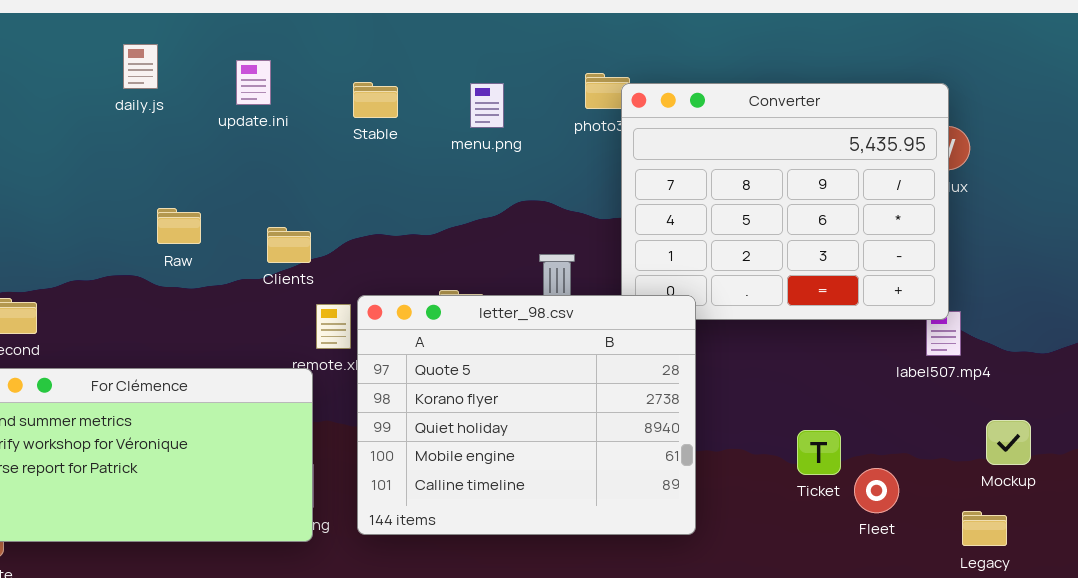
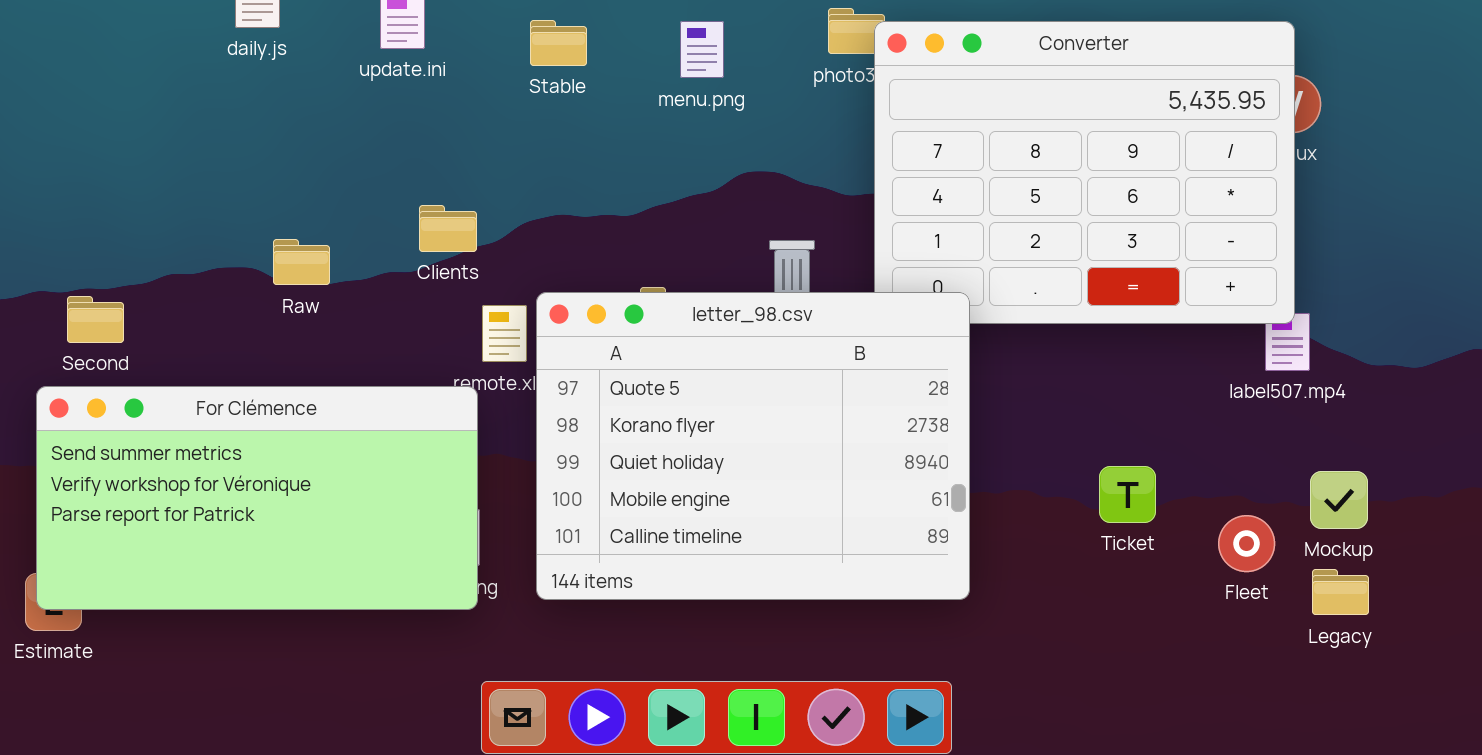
Raw: [157,208,201,244] -> [273,239,330,285], moved
Mockup: [986,420,1031,465] -> [1310,471,1368,529], moved
Fleet: [854,468,899,513] -> [1218,515,1275,572], moved

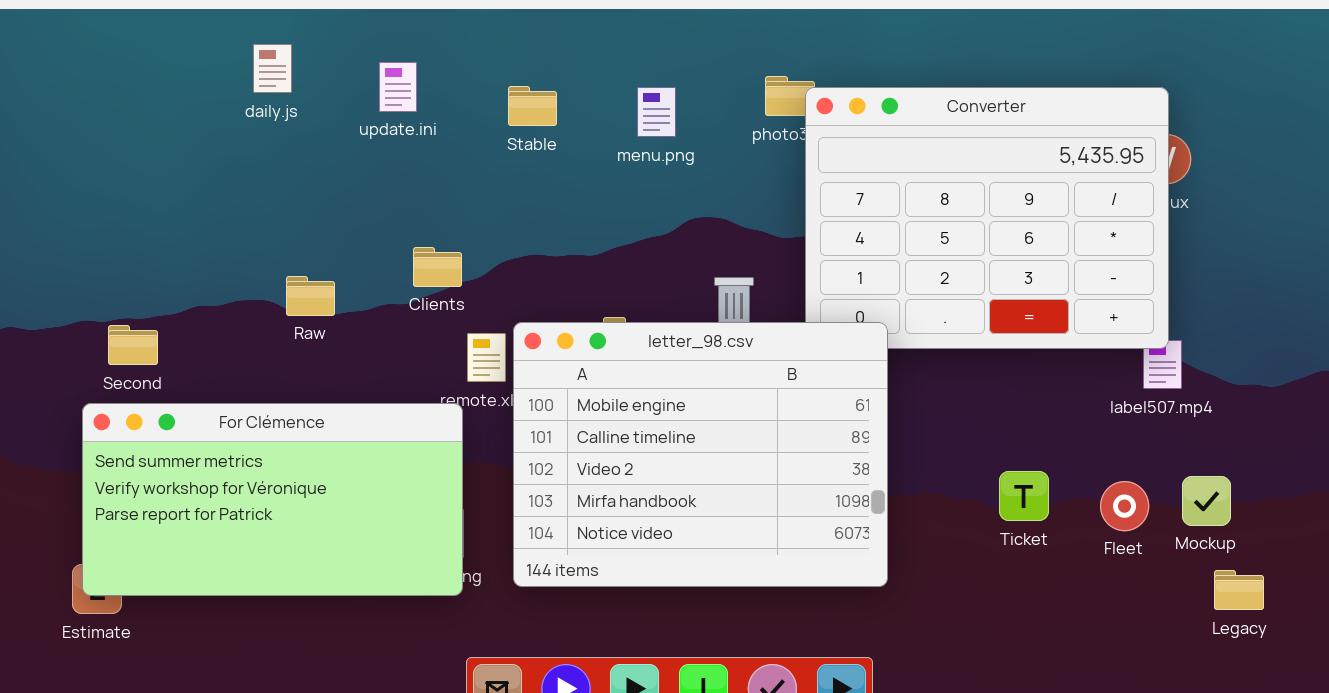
letter_98.csv: [536,292,970,600] -> [513,322,888,587], scrolled down 3 rows
Fleet: [1218,515,1275,572] -> [1100,481,1149,531], moved
Legacy: [1312,569,1369,615] -> [1214,570,1264,610], moved

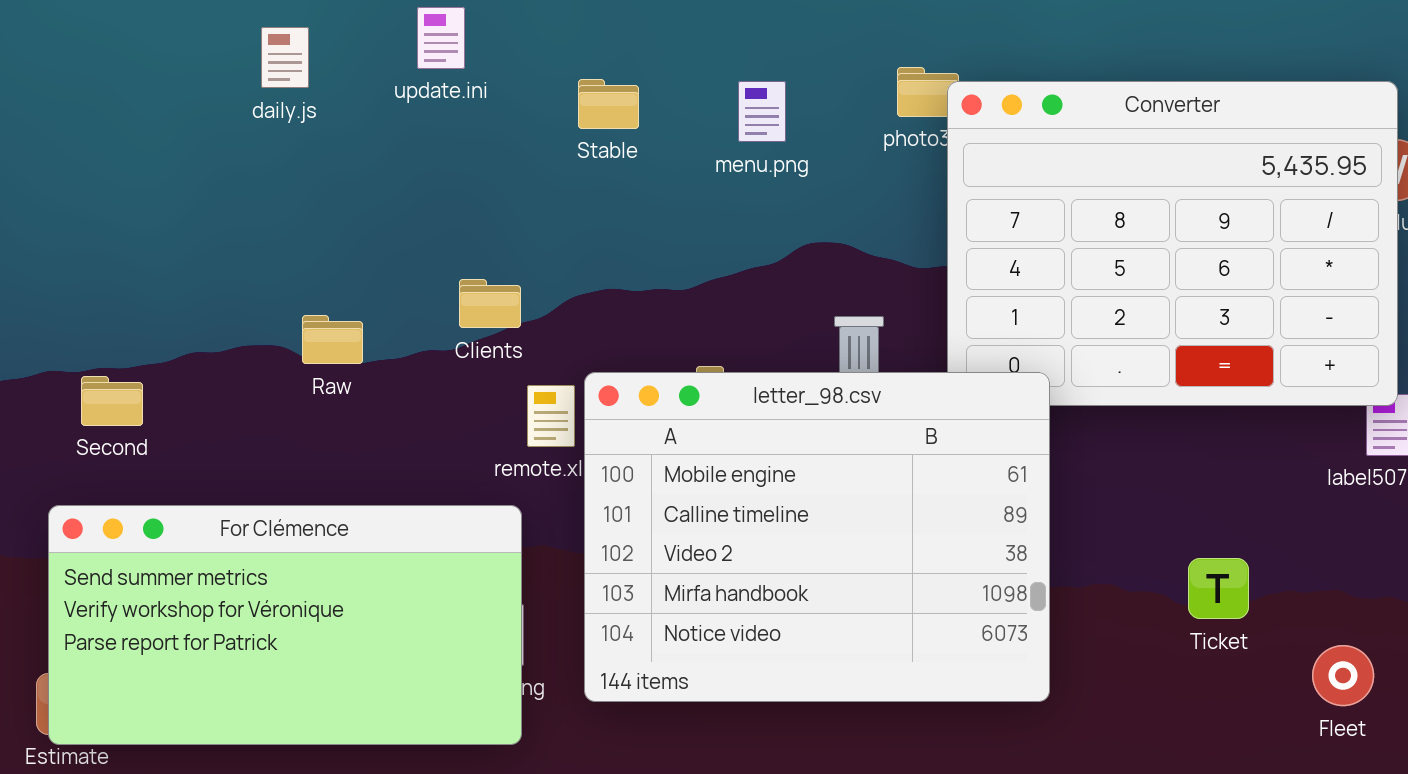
update.ini: [379,62,417,112] -> [417,7,465,69], moved
For Clémence: [82,403,463,596] -> [48,505,522,745], moved
Fleet: [1100,481,1149,531] -> [1312,645,1374,706], moved

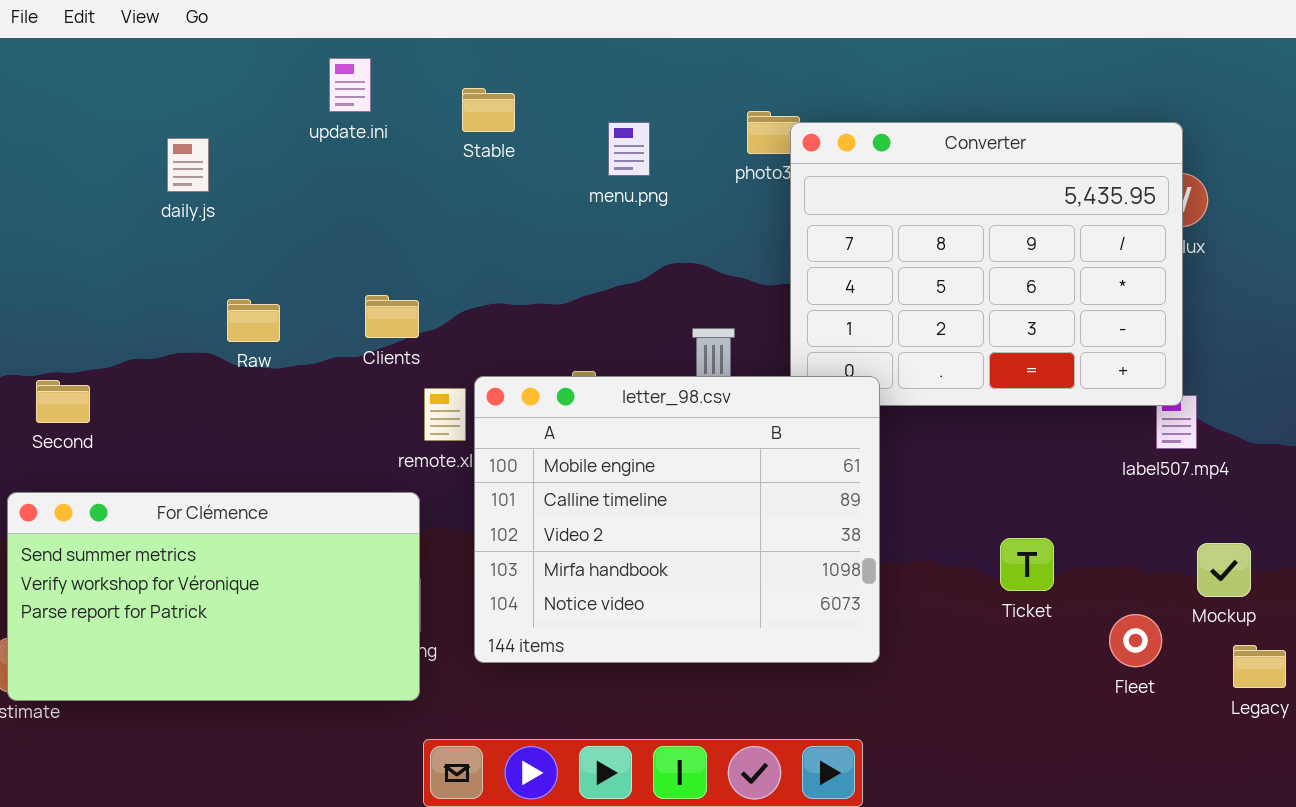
daily.js: [261,27,309,88] -> [167,138,209,192], moved
Stable: [578,79,639,129] -> [462,88,515,132], moved
Raw: [302,315,363,364] -> [227,299,280,342], moved

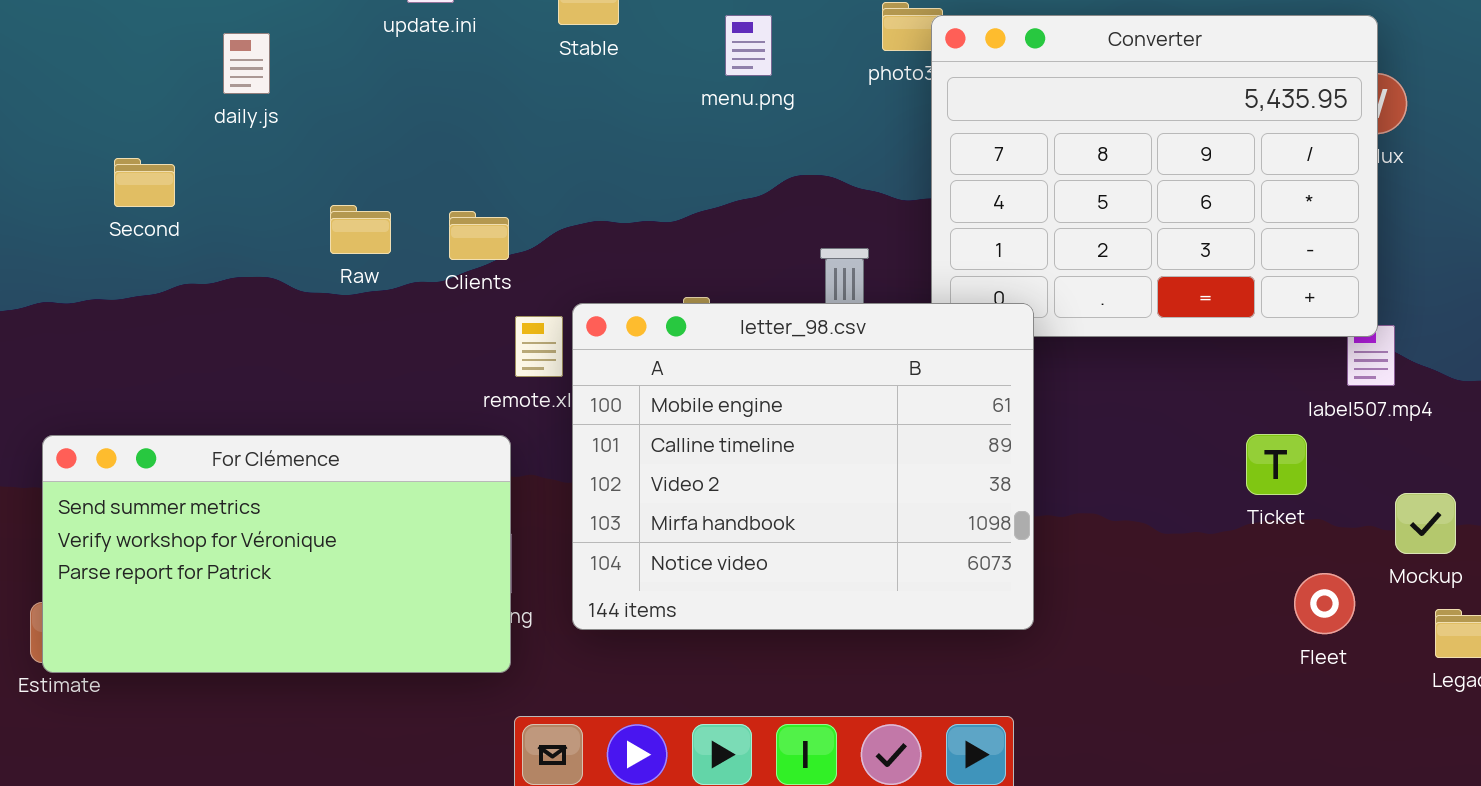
Raw: [227,299,280,342] -> [330,205,391,254], moved
Second: [36,380,90,423] -> [114,158,175,207], moved
Ticket: [1000,538,1054,591] -> [1246,434,1307,495], moved

